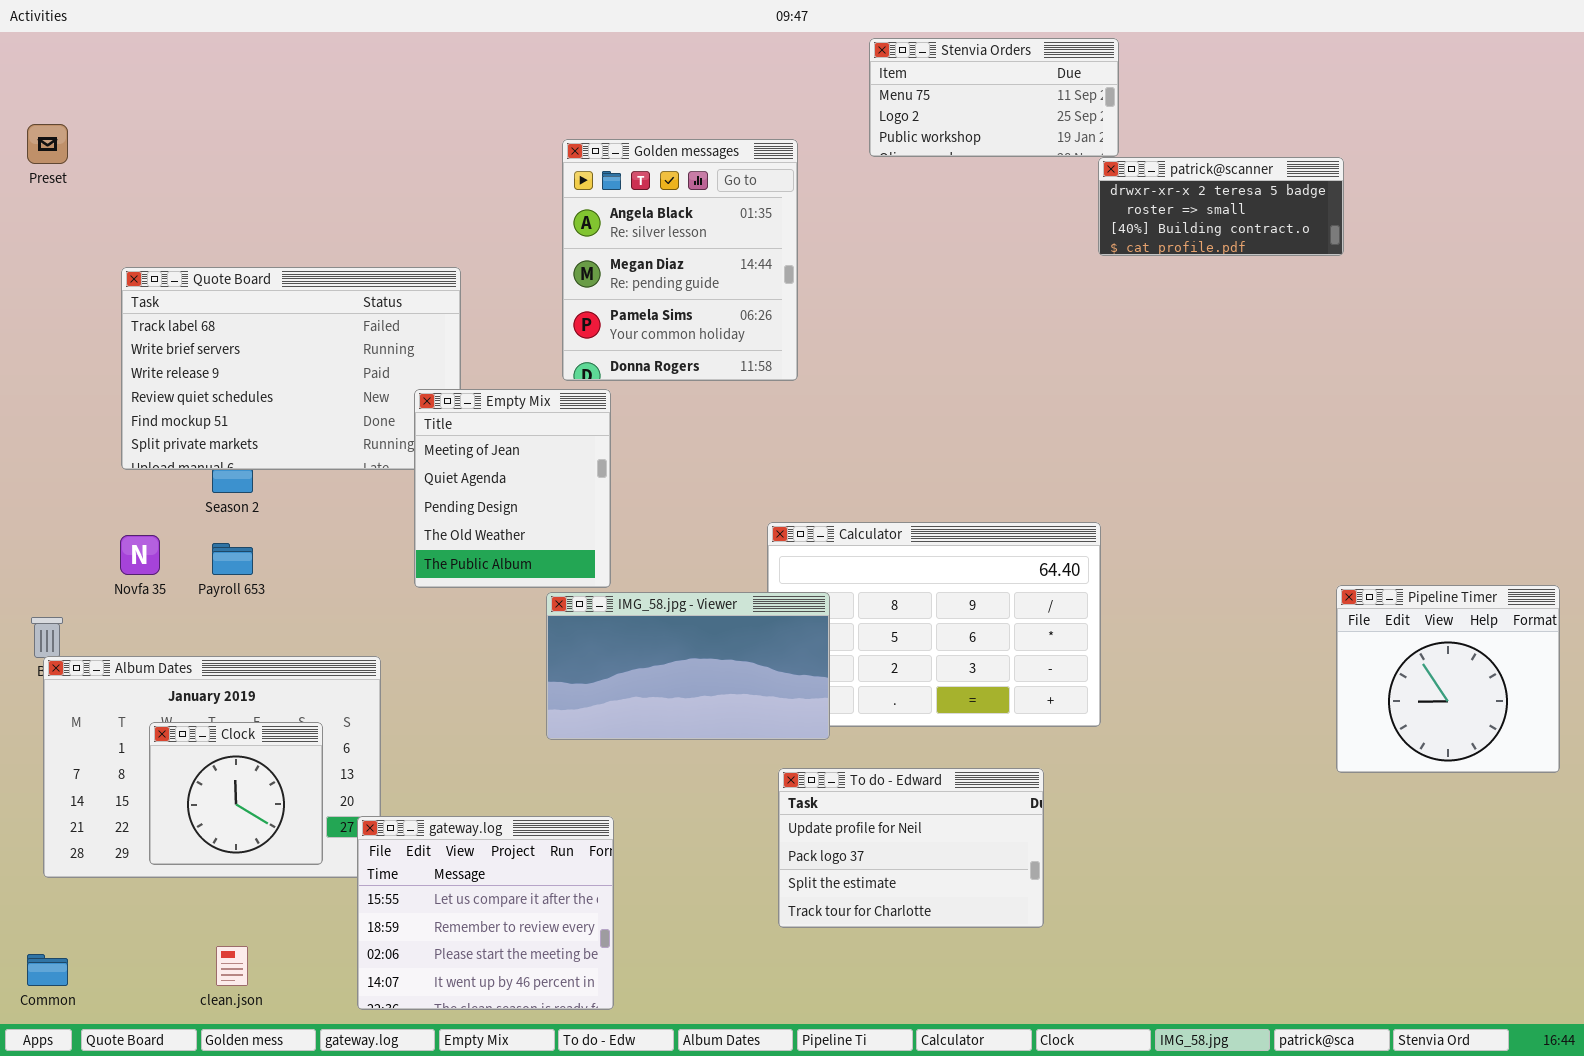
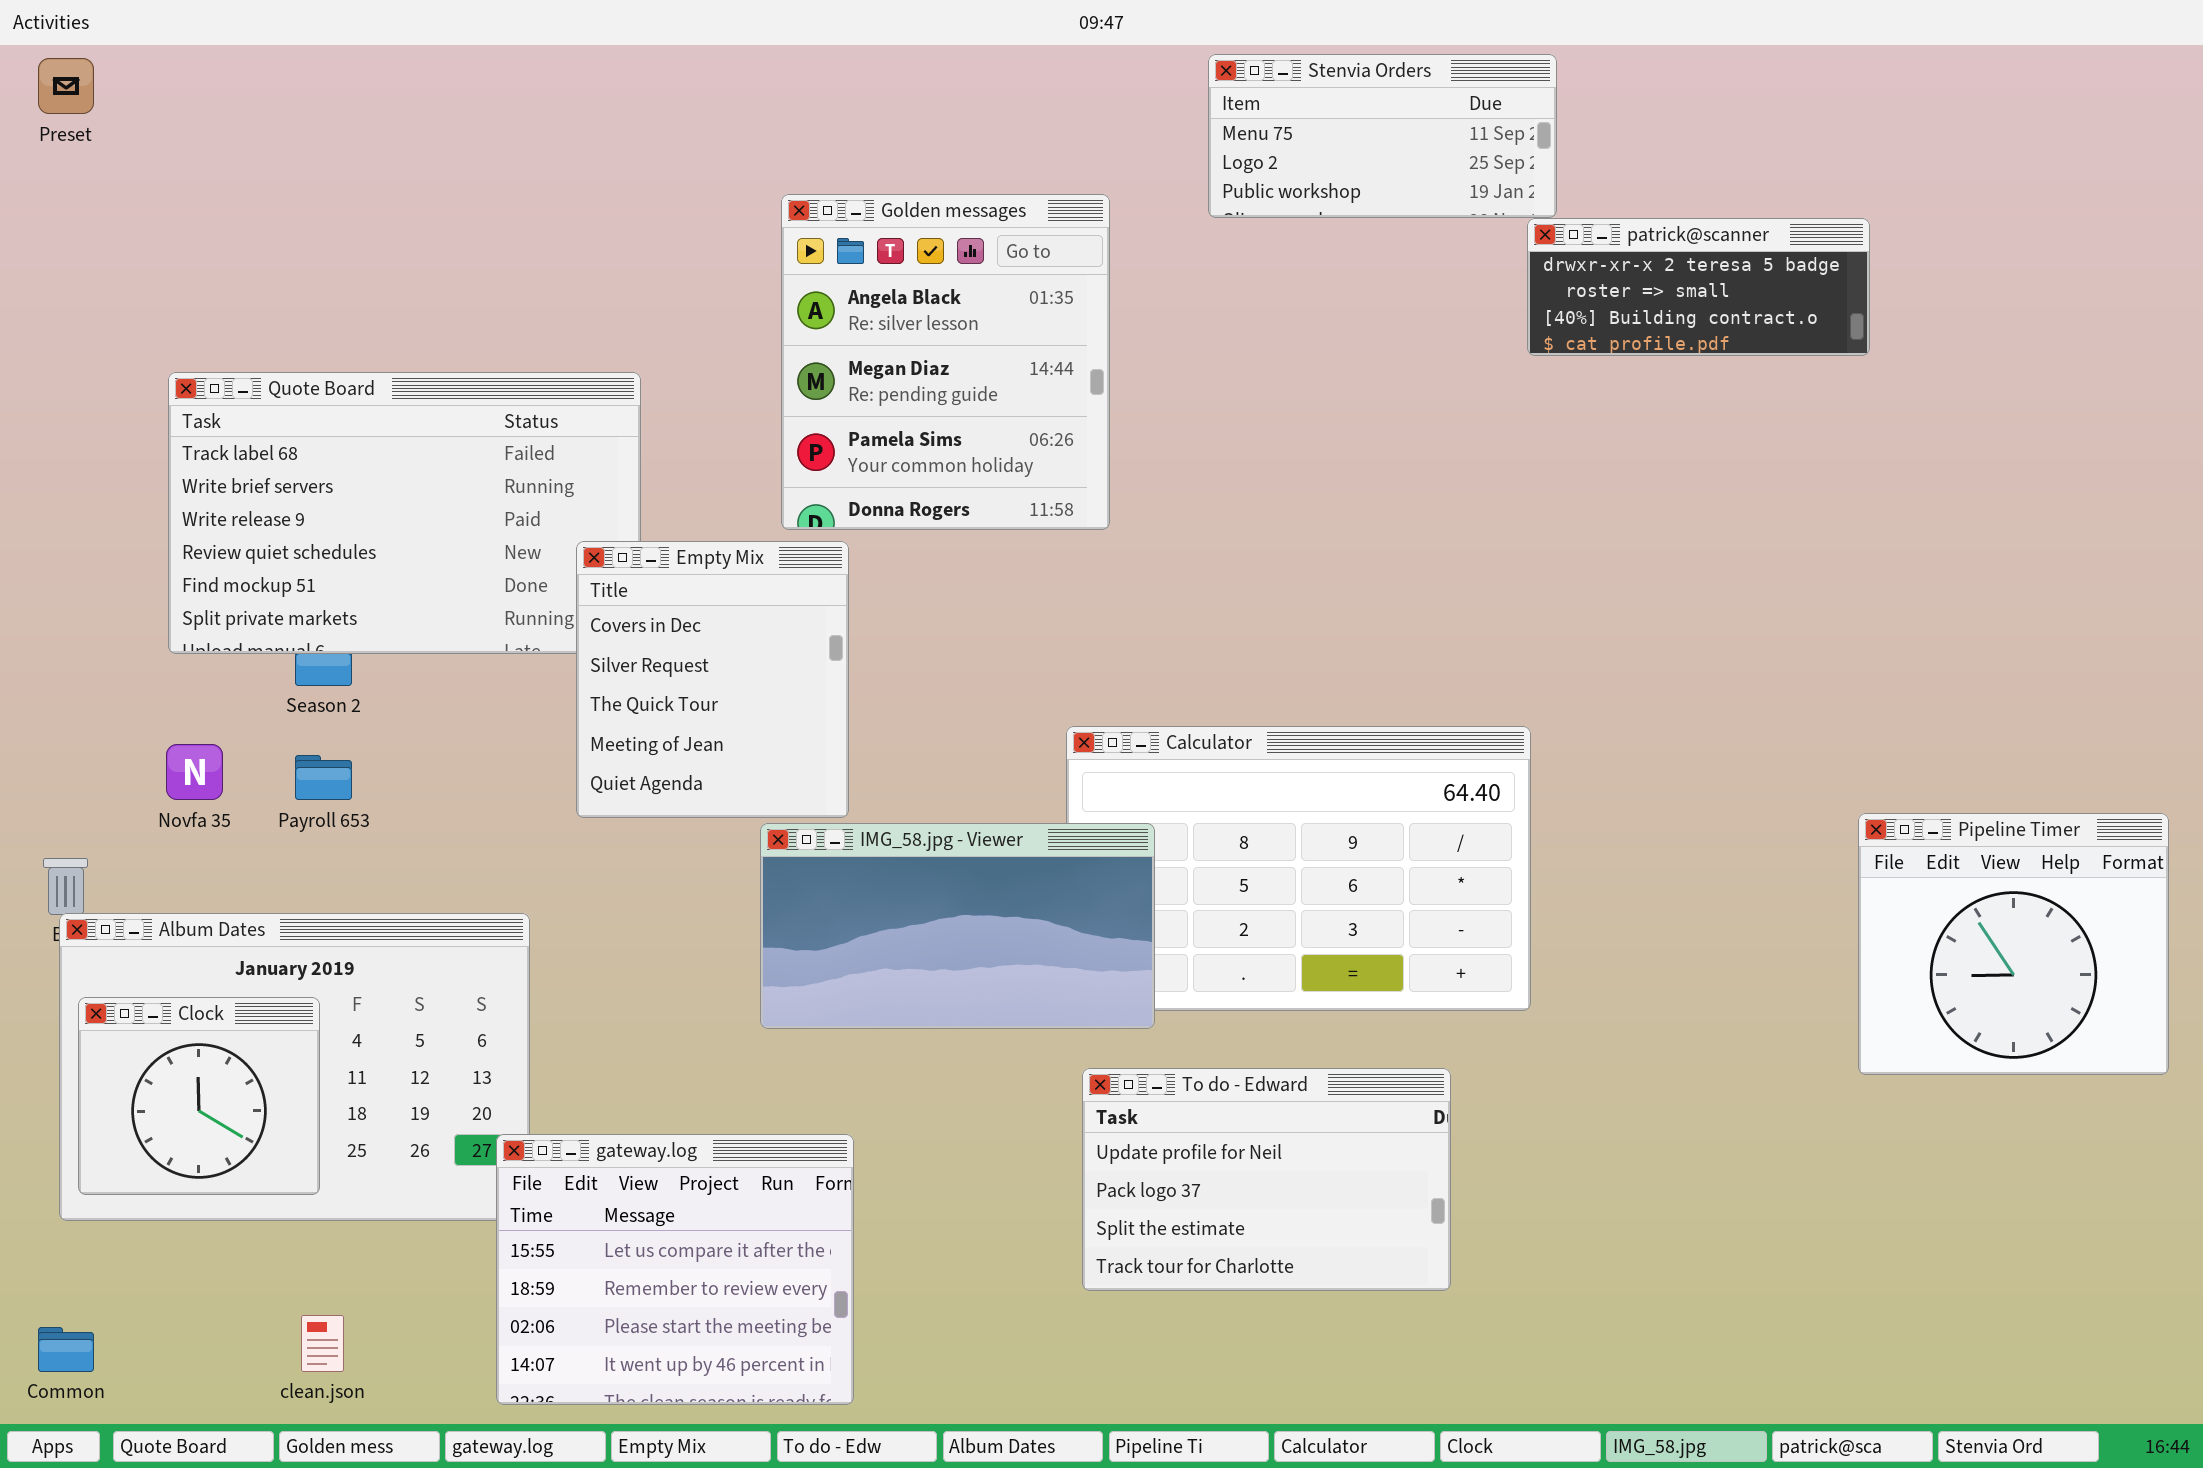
Preset: [27,124,68,164] -> [38,58,94,114], moved
Empty Mix: [414,389,611,588] -> [576,541,849,818], scrolled up 3 rows
Clock: [149,722,323,865] -> [78,997,320,1195], moved

